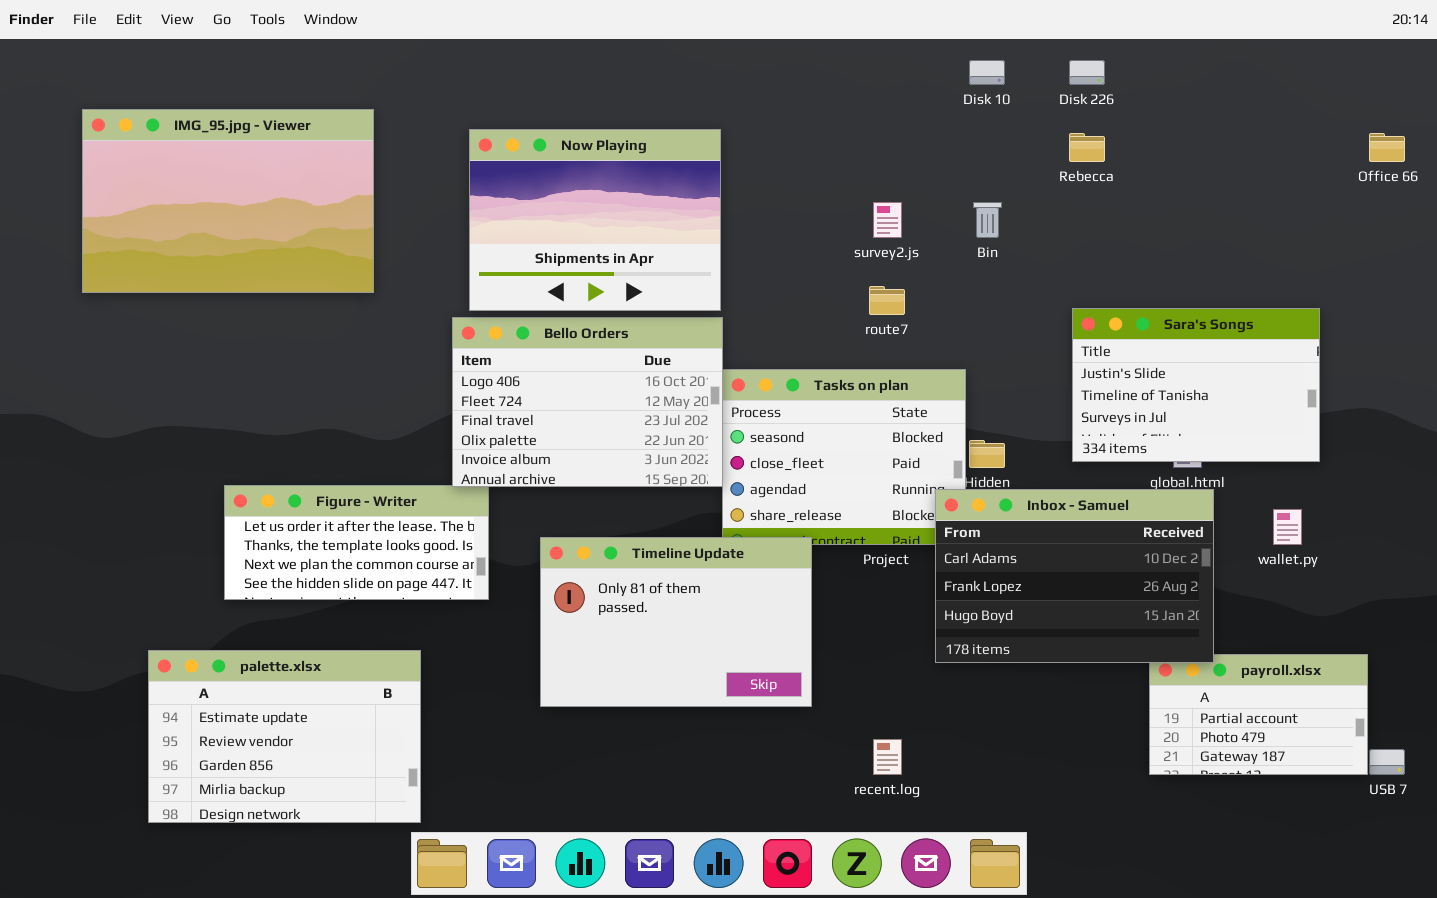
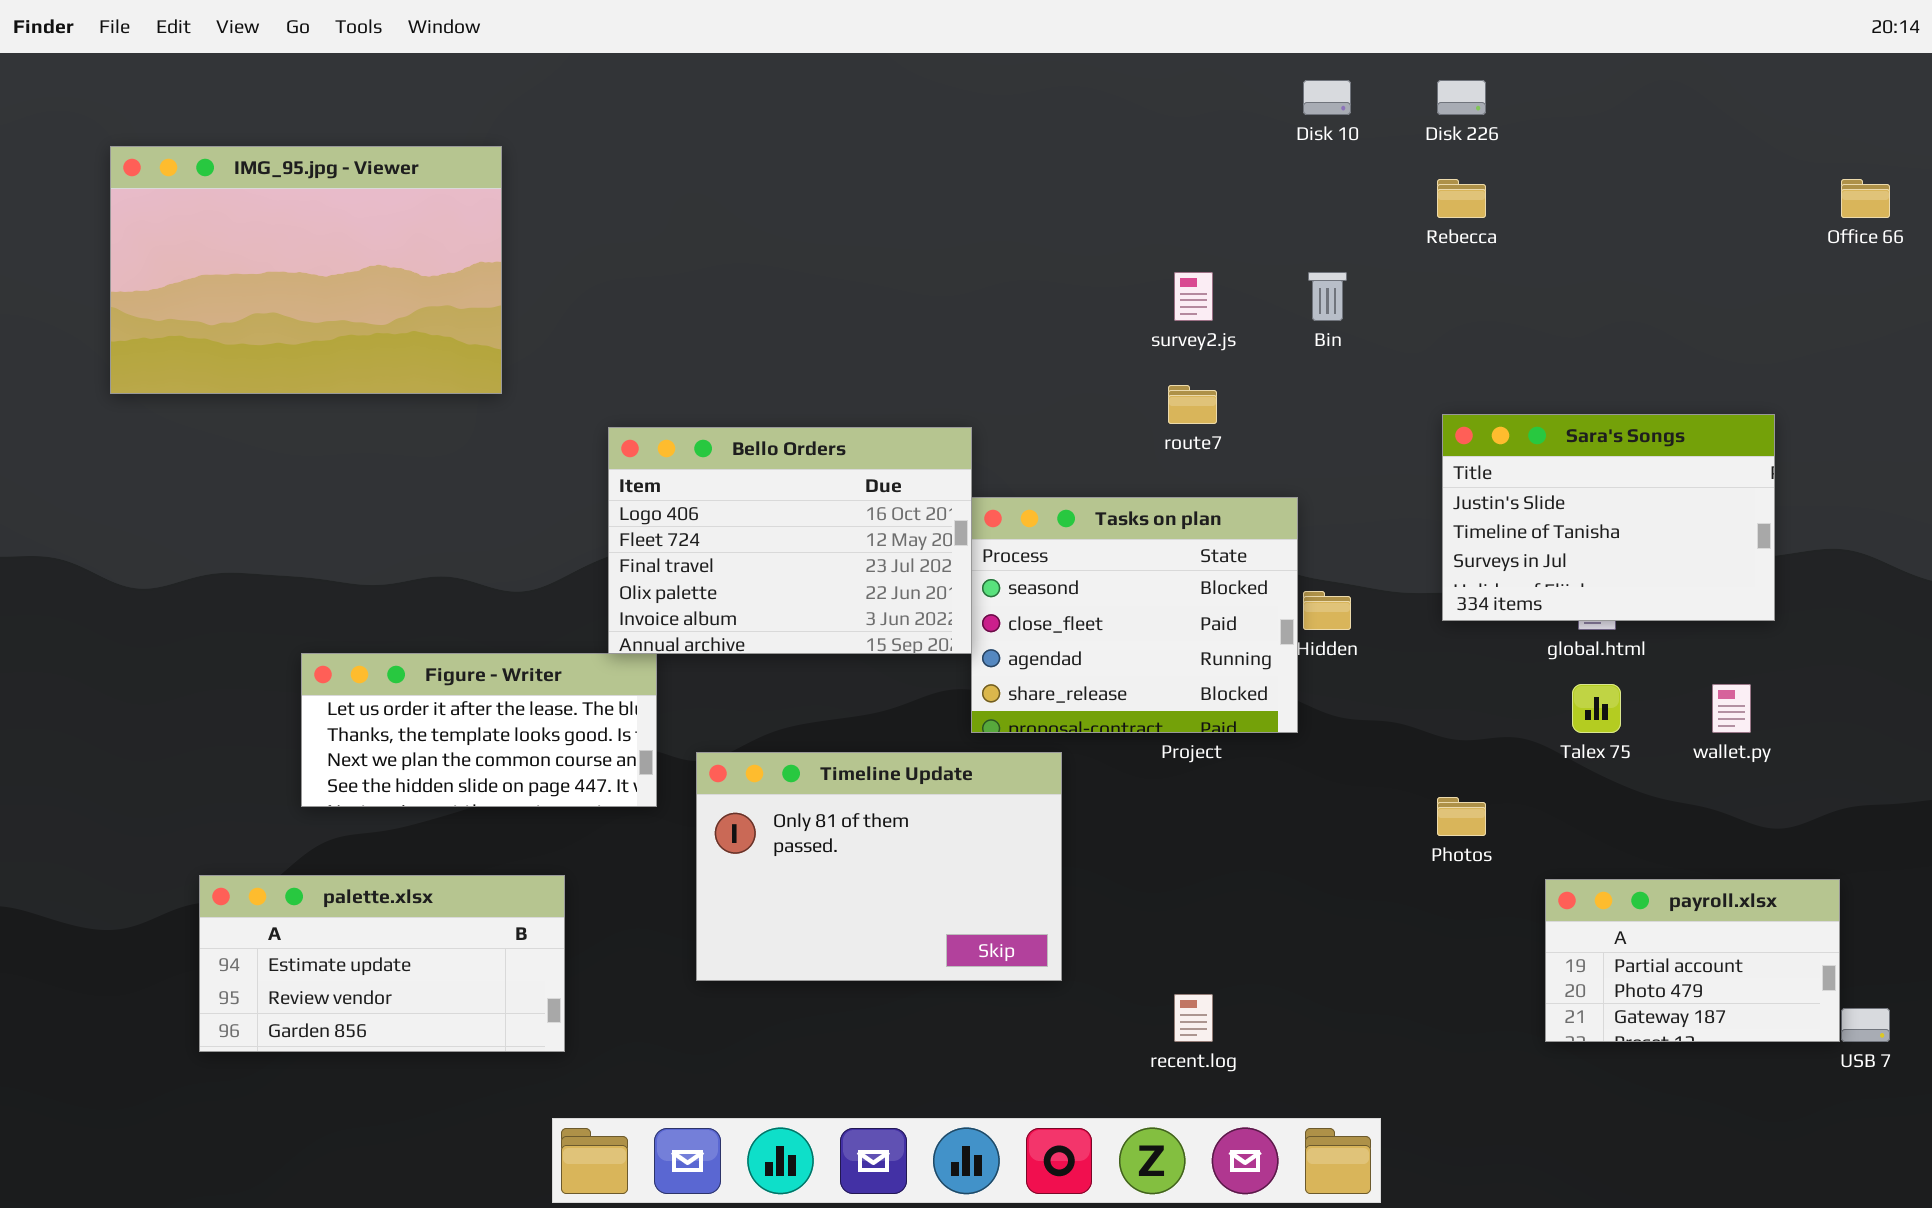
Now Playing: [469,129,721,311] -> none, closed
Inbox - Samuel: [935,489,1214,663] -> none, closed
Timeline Update: [540,537,812,707] -> [696,752,1062,981], moved
palette.xlsx: [148,650,421,823] -> [199,875,565,1052], resized

